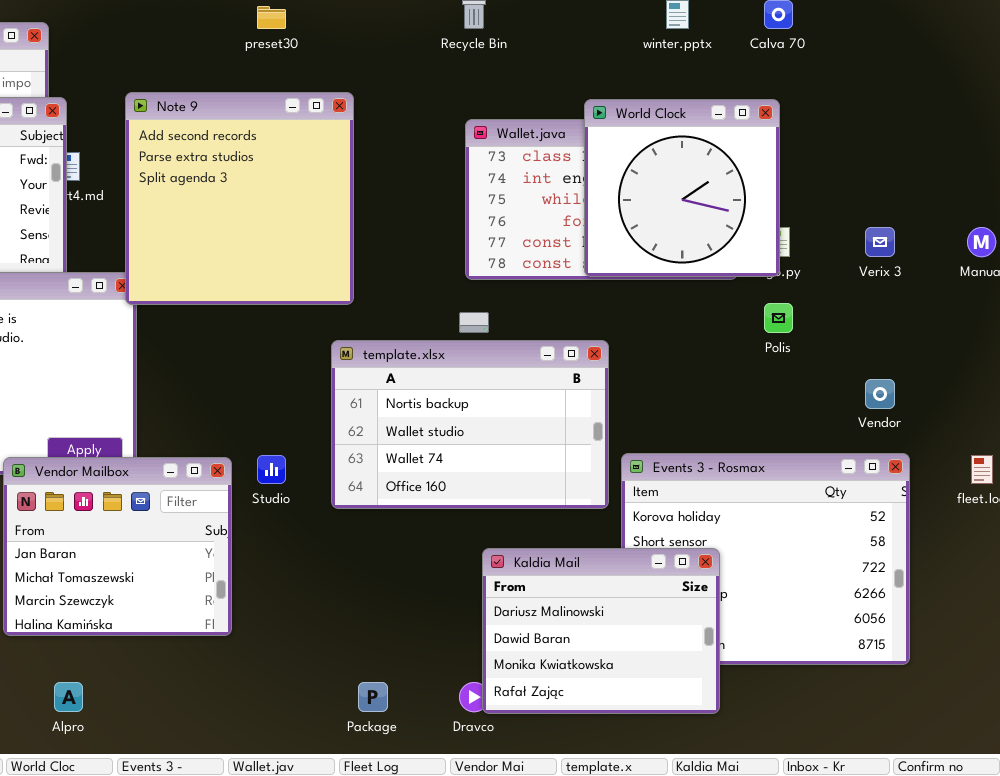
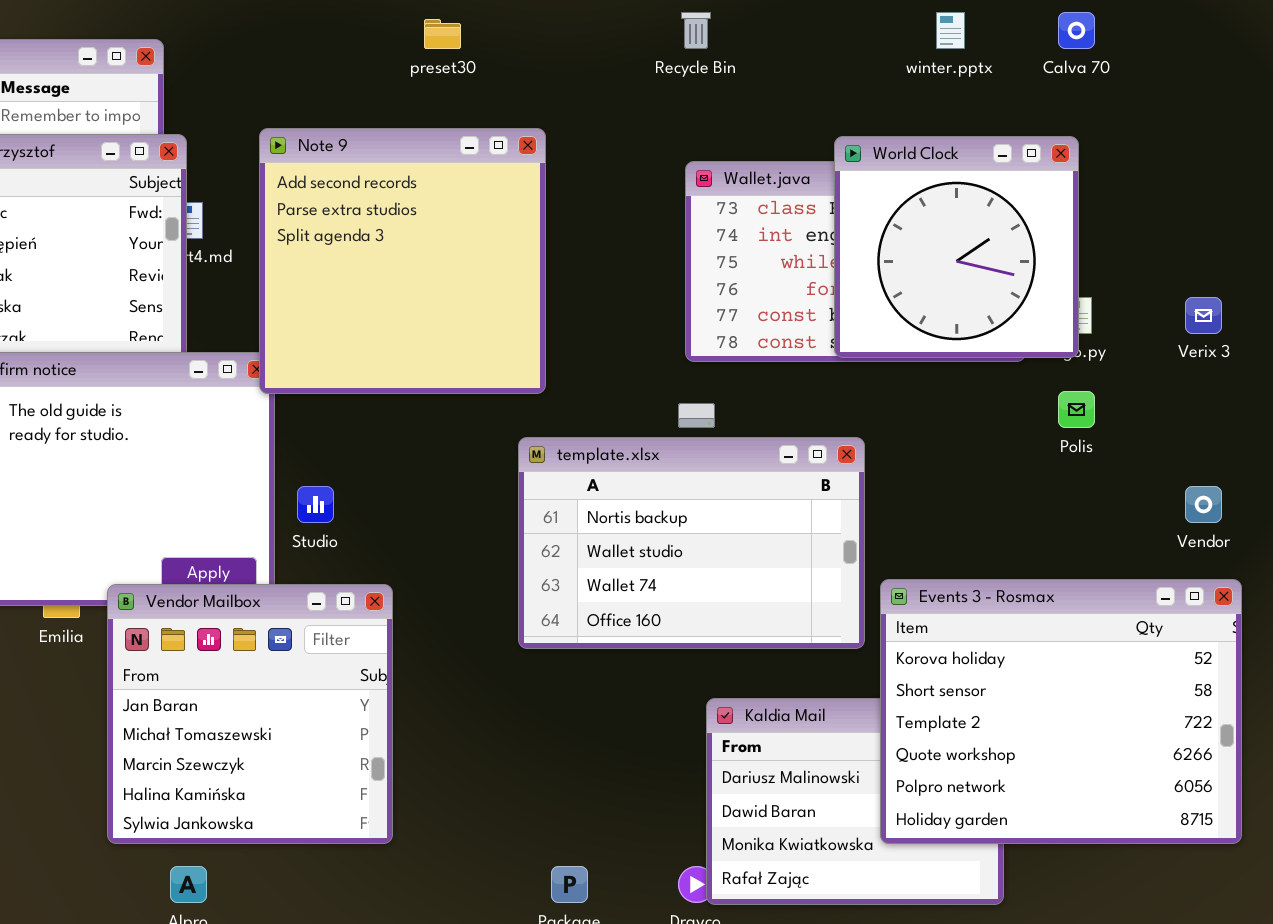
Events 3 - Rosmax: [621,453,910,665] -> [880,579,1242,844], raised
Studio: [257,455,286,484] -> [297,486,334,523], moved
Vendor Mailbox: [3,457,232,636] -> [107,584,393,844], resized

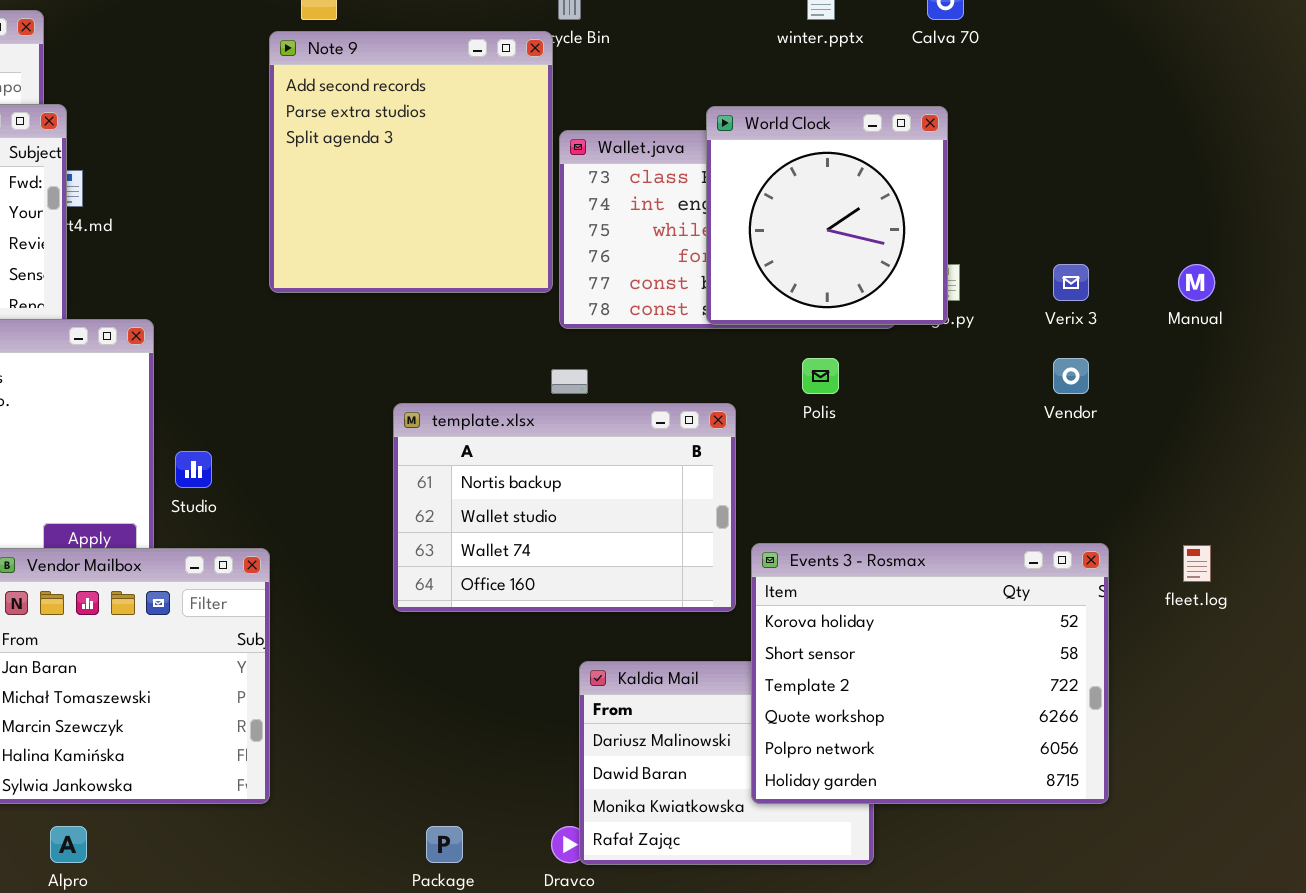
Note 9: [259,128,546,394] -> [269,31,553,293], moved
Polis: [1058,391,1095,428] -> [802,358,839,394], moved
Vendor: [1185,486,1222,523] -> [1053,358,1089,394], moved

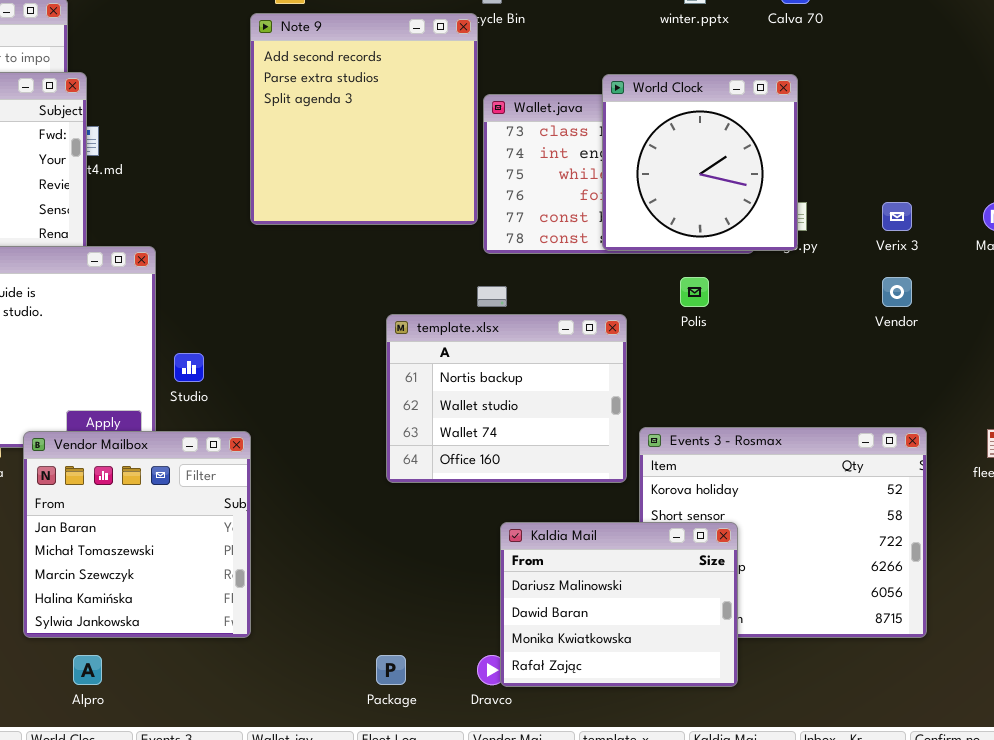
template.xlsx: [393,403,736,612] -> [386,314,627,483], resized
Kaldia Mail: [579,661,874,865] -> [500,522,738,687], raised

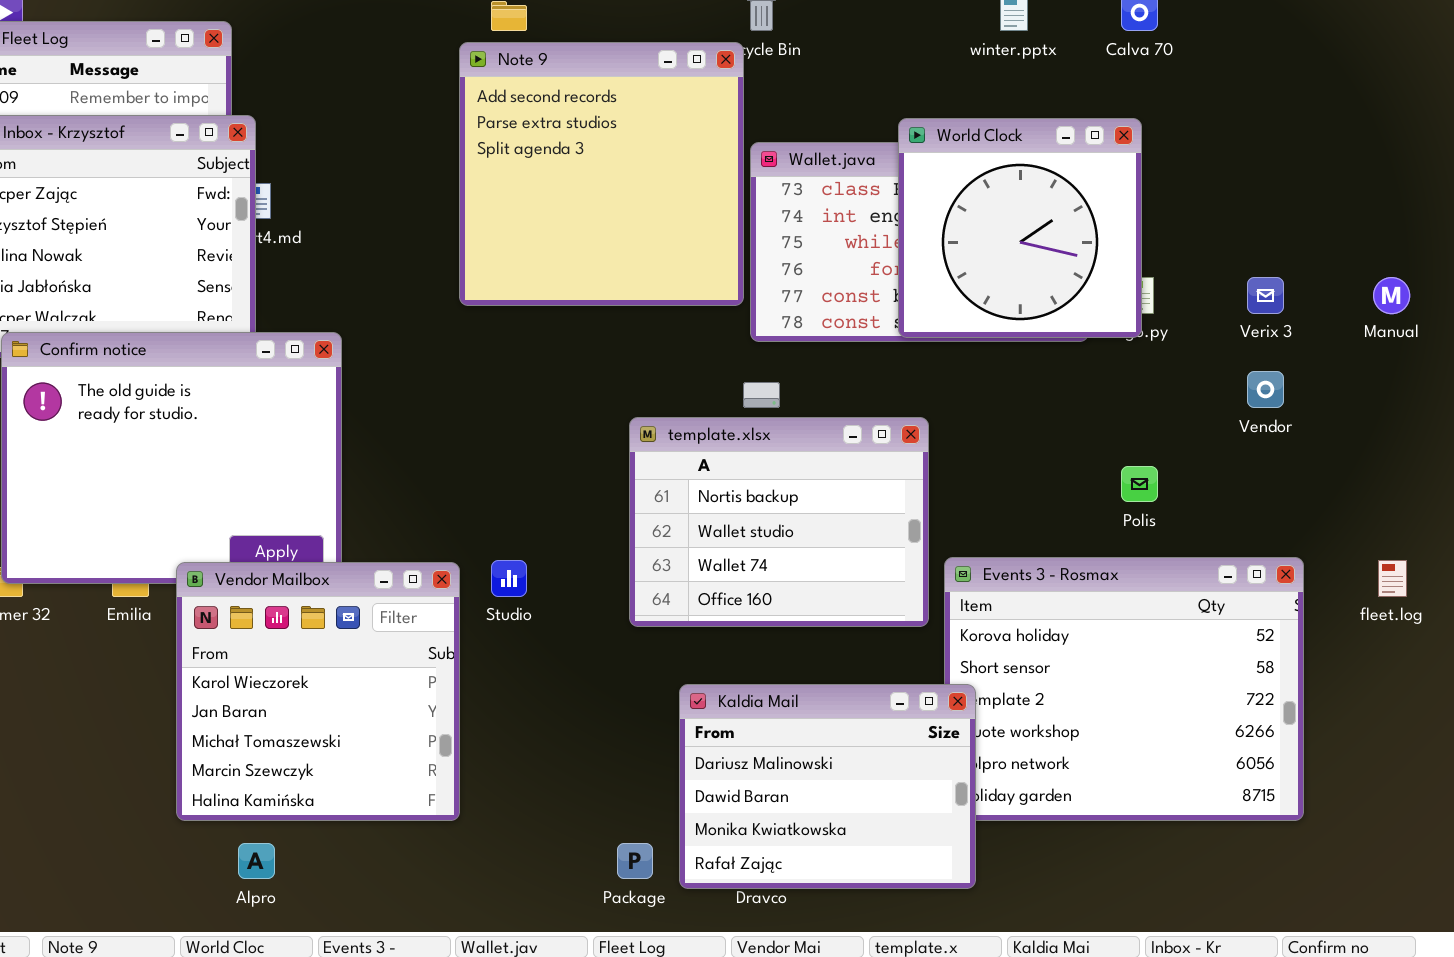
Polis: [680,277,709,307] -> [1121,466,1158,502], moved
Studio: [174,353,204,382] -> [491,560,527,597], moved
Vendor Mailbox: [23,431,251,638] -> [176,562,460,821], scrolled up 1 row
Kaldia Mail: [500,522,738,687] -> [679,684,976,889], moved

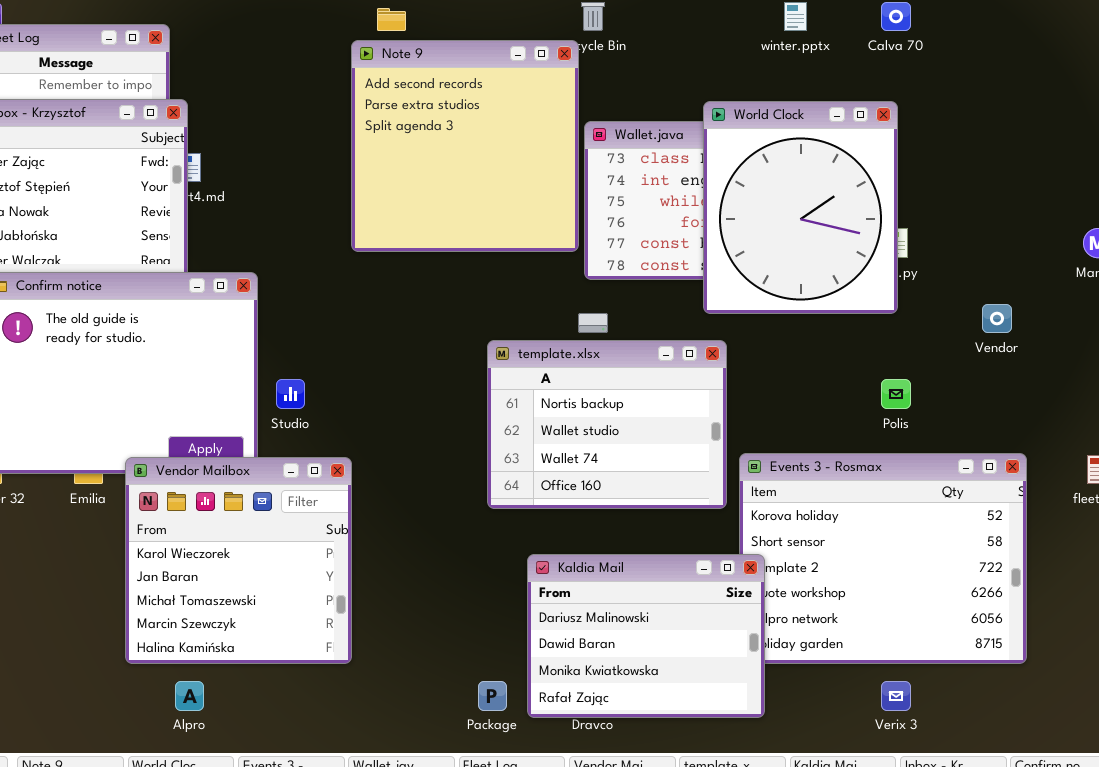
World Clock: [898,118,1142,338] -> [703,101,898,314], resized
Verix 3: [1247,277,1284,314] -> [881,681,911,711], moved
Studio: [491,560,527,597] -> [276,379,305,409], moved

